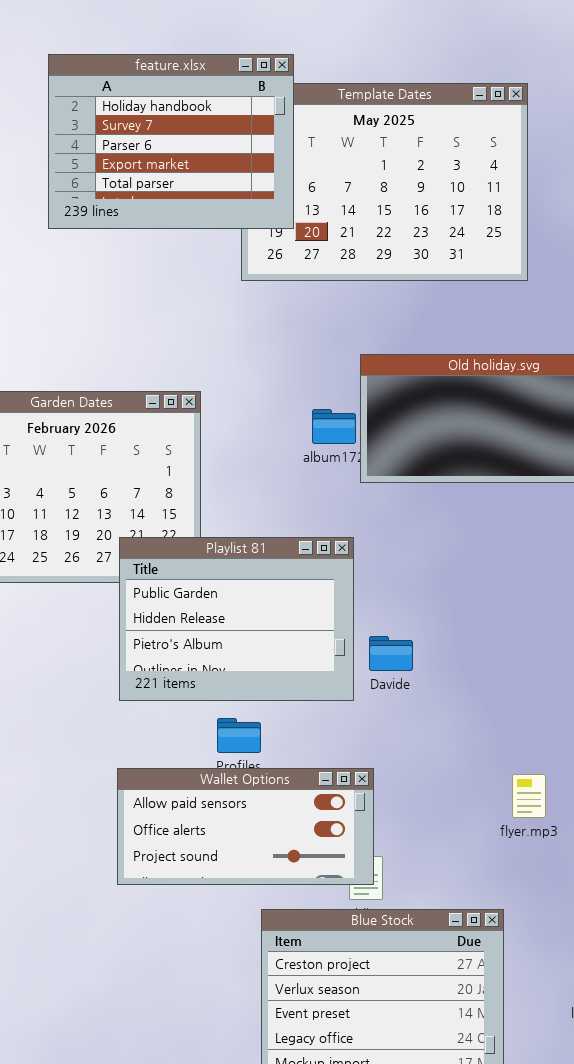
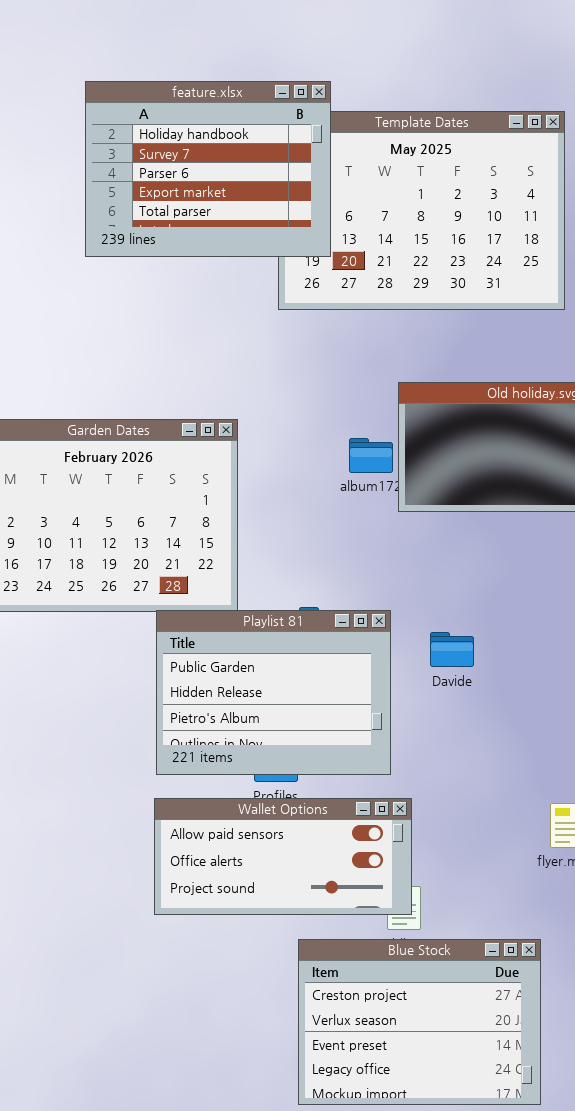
Playlist 81: [119,537,354,701] -> [156,610,391,775], moved
Davide: [369,636,413,671] -> [430,632,474,667], moved

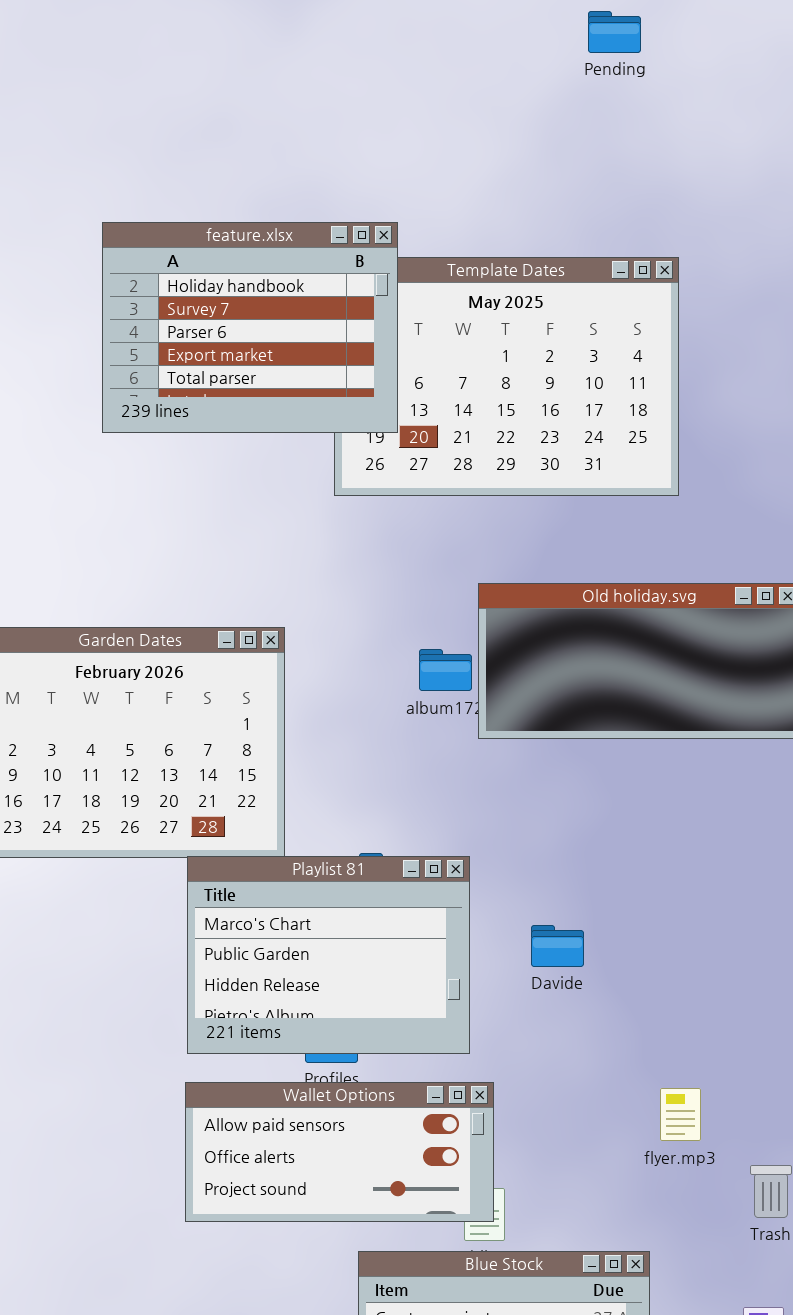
Playlist 81: [156,610,391,775] -> [187,856,470,1054], scrolled up 1 row
Davide: [430,632,474,667] -> [531,925,584,967], moved

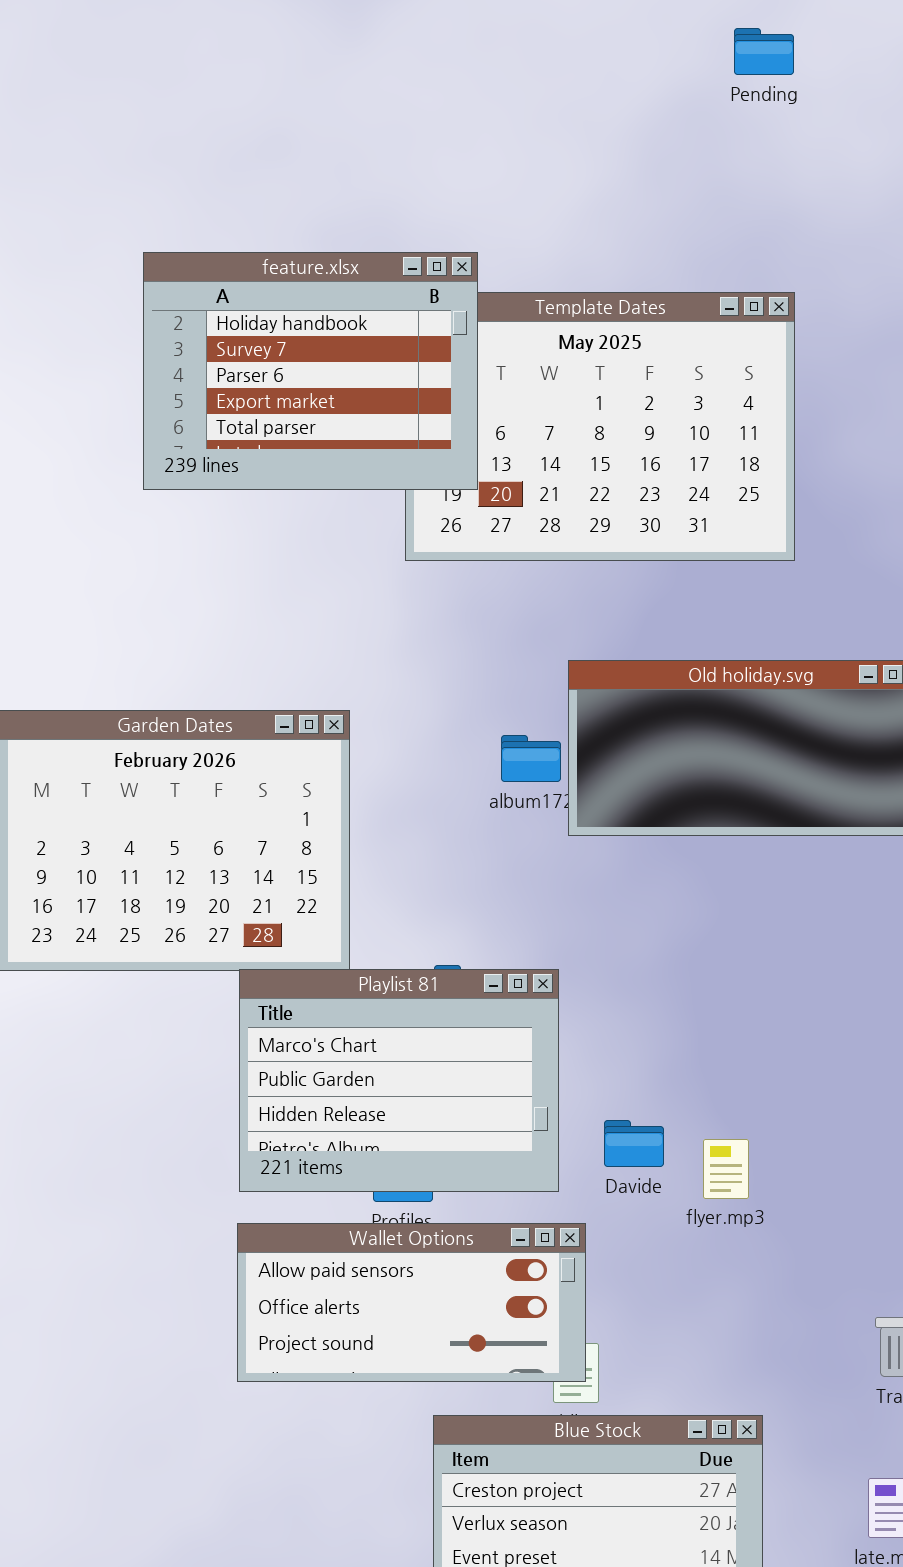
Pending: [588,11,641,53] -> [734,28,794,75], moved
Davide: [531,925,584,967] -> [604,1120,664,1167], moved
flyer.mp3: [660,1088,701,1141] -> [703,1139,749,1199], moved

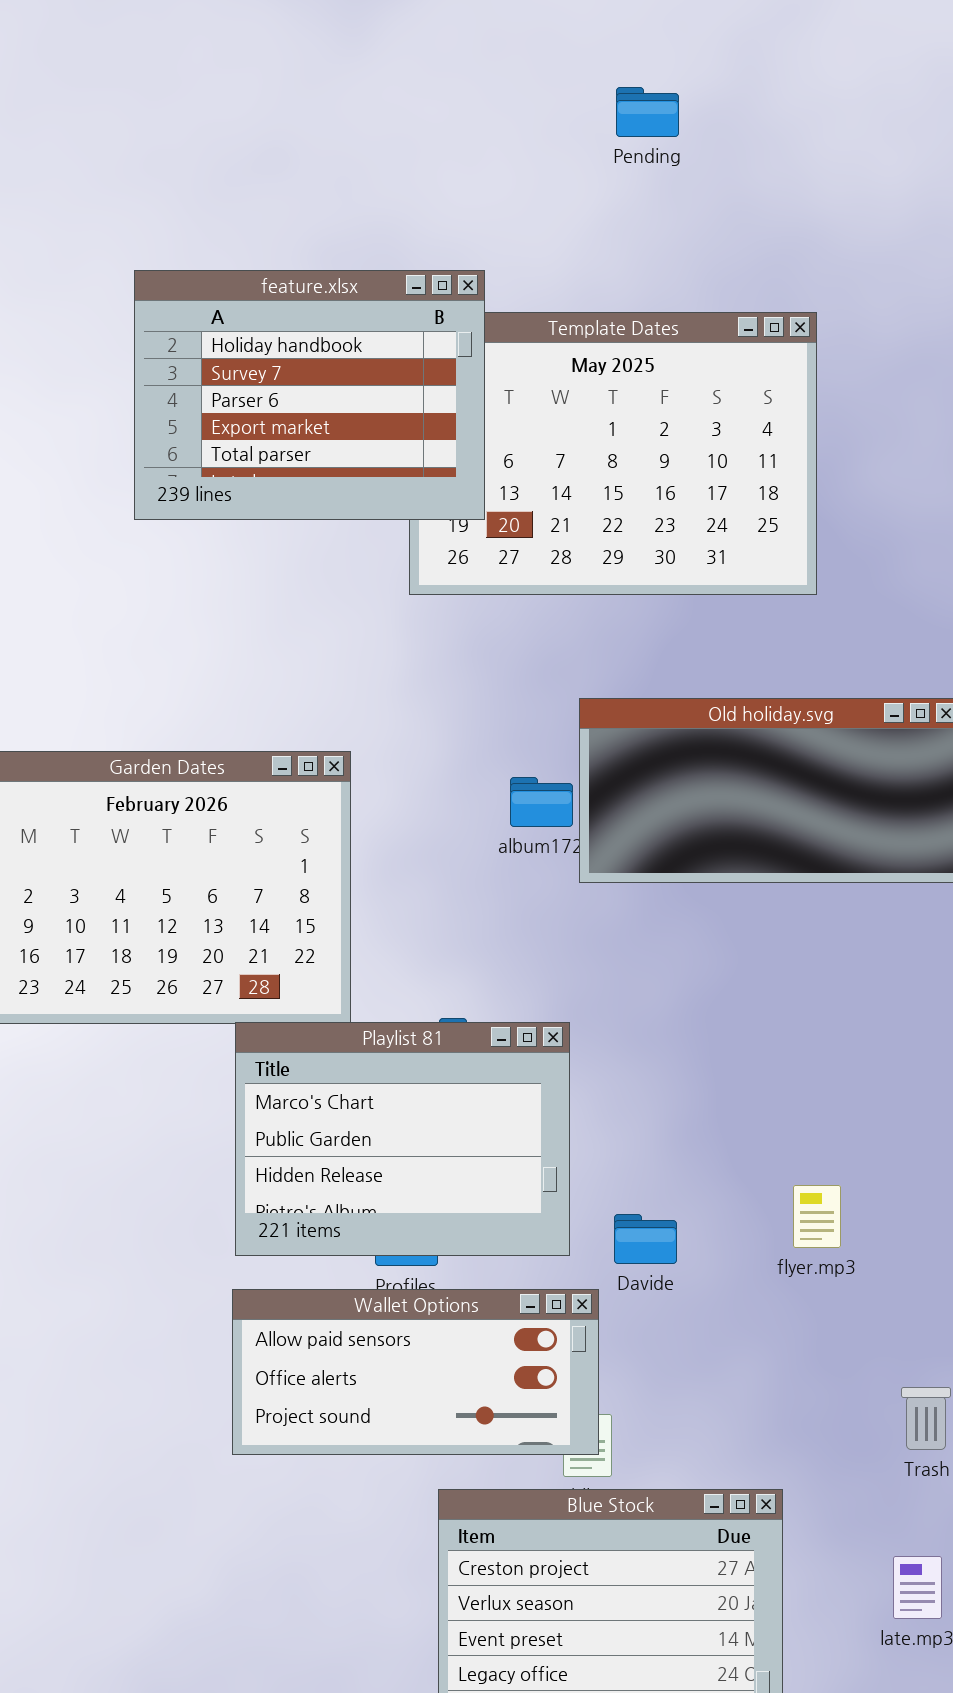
Pending: [734,28,794,75] -> [616,87,679,137], moved
Davide: [604,1120,664,1167] -> [614,1214,677,1264], moved
flyer.mp3: [703,1139,749,1199] -> [793,1185,841,1248], moved

